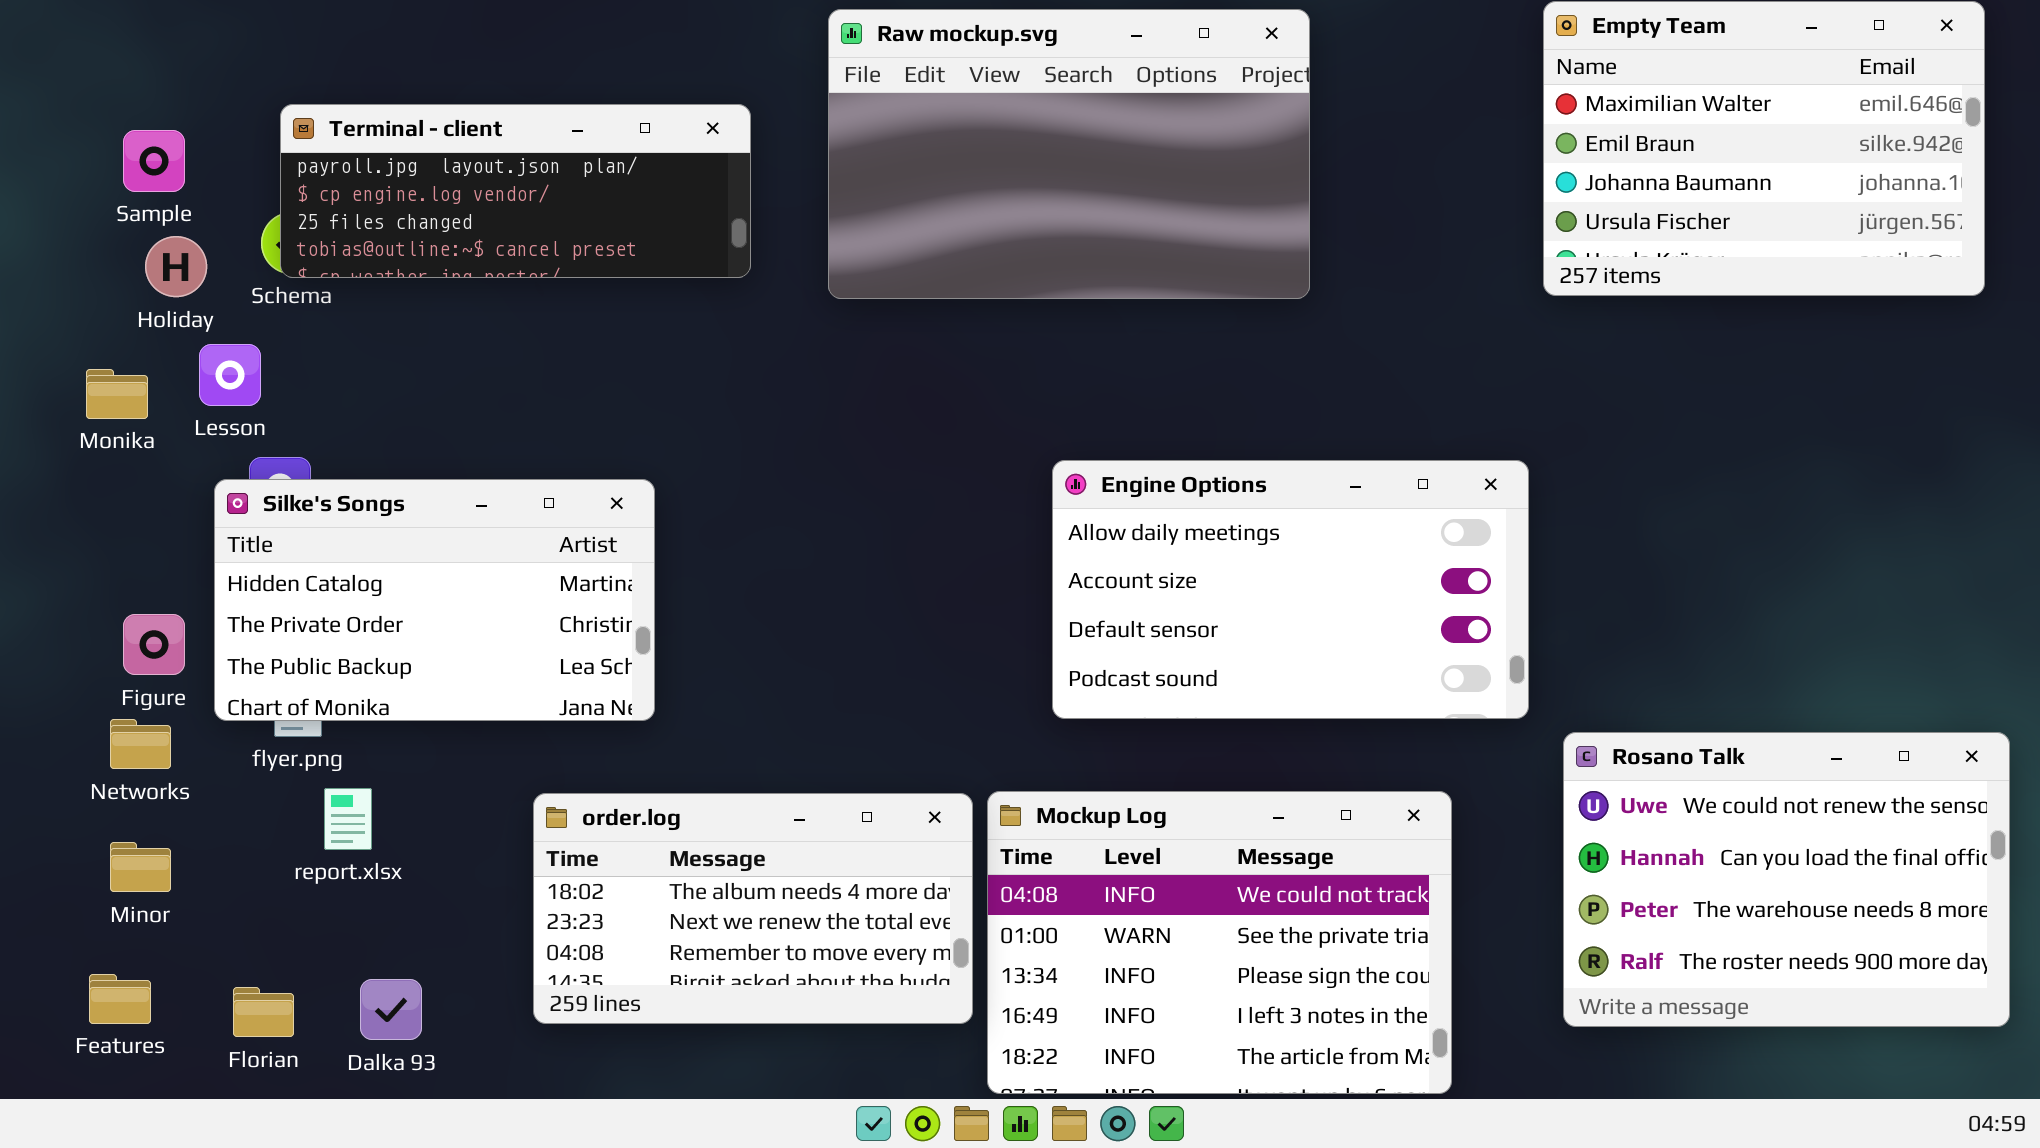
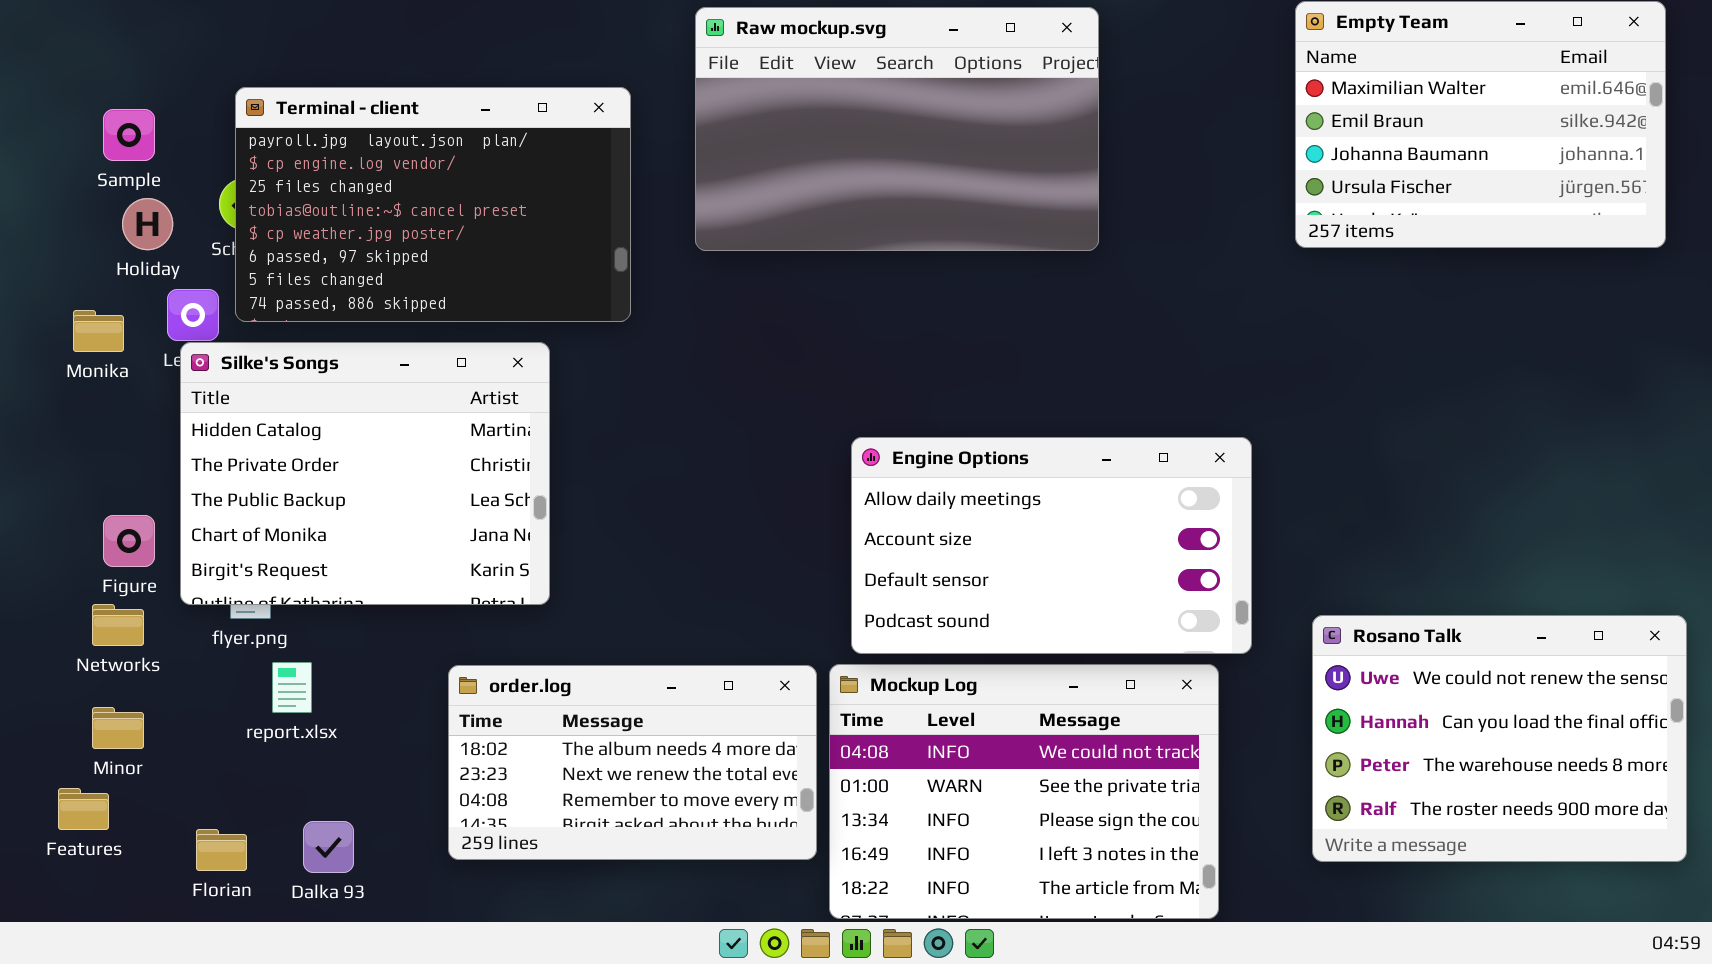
Terminal - client: [280,104,751,278] -> [235,87,631,322], resized
Engine Options: [1052,460,1529,719] -> [851,437,1252,654], moved
Silke's Songs: [214,479,655,721] -> [180,342,550,605], resized
Features: [89,974,151,1024] -> [58,788,109,830], moved

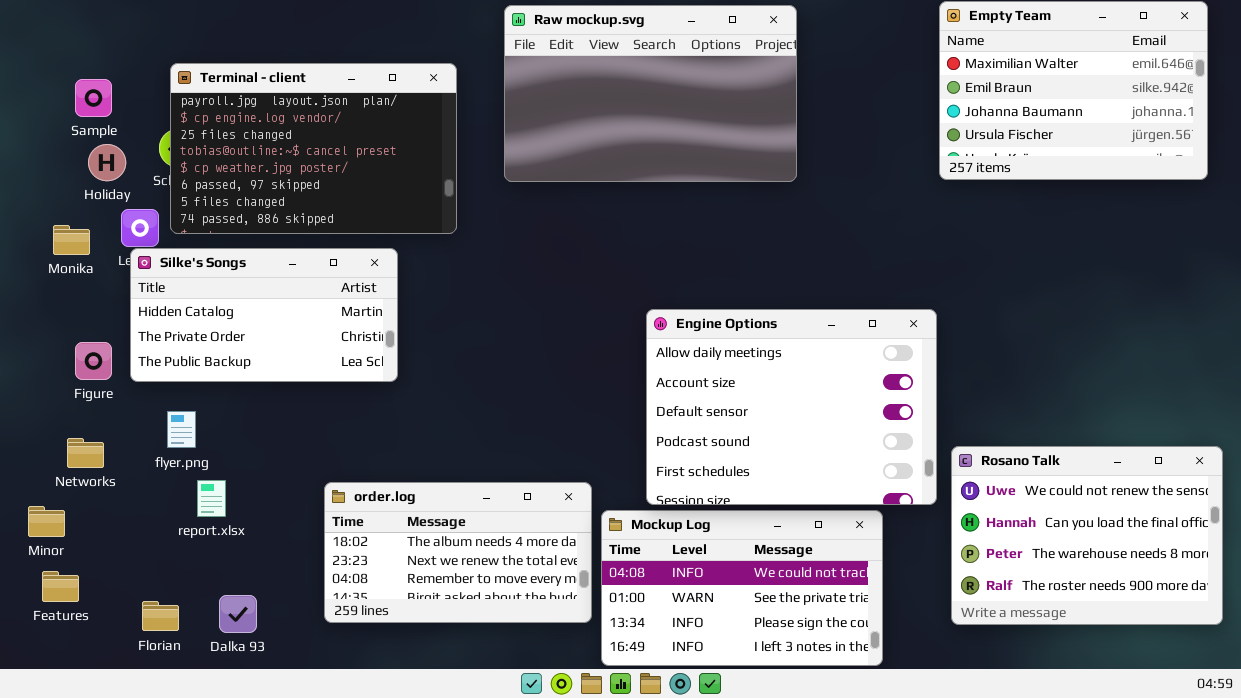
Silke's Songs: [180,342,550,605] -> [130,248,398,382], resized
Engine Options: [851,437,1252,654] -> [646,309,937,505], moved, resized
Figure: [103,515,155,567] -> [75,342,112,380], moved
Mockup Log: [829,664,1219,919] -> [601,510,883,666], resized
Minor: [92,707,144,749] -> [28,506,65,537], moved

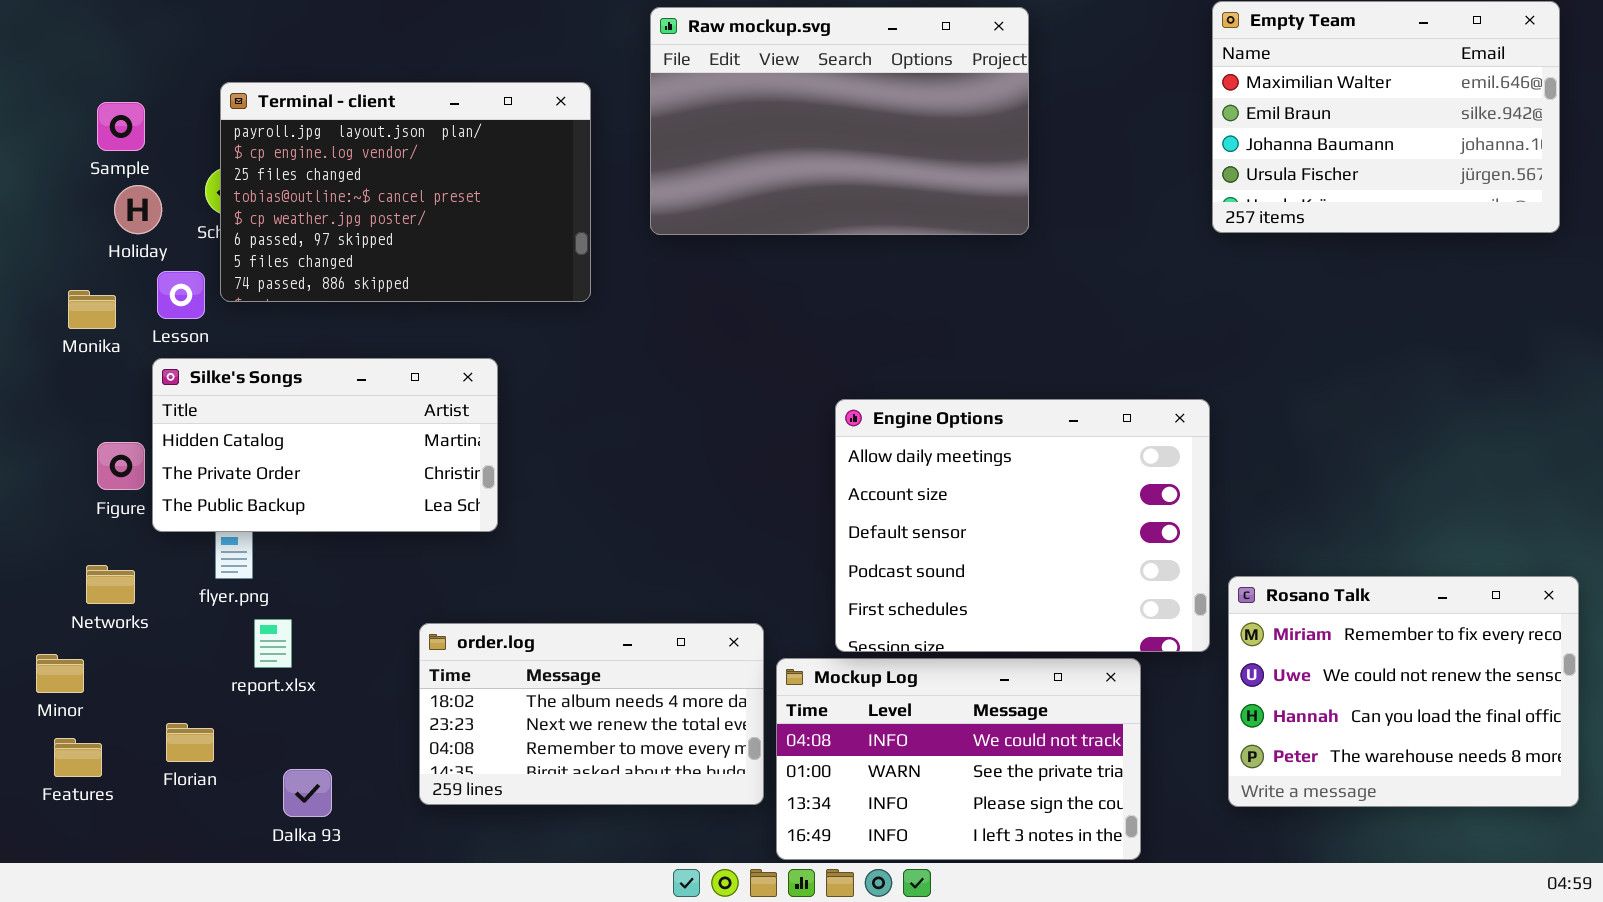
Silke's Songs: [130,248,398,382] -> [152,358,498,532], moved
Rosano Talk: [951,446,1223,625] -> [1228,576,1579,807], scrolled up 1 row
Florian: [142,601,179,631] -> [166,723,214,762], moved

